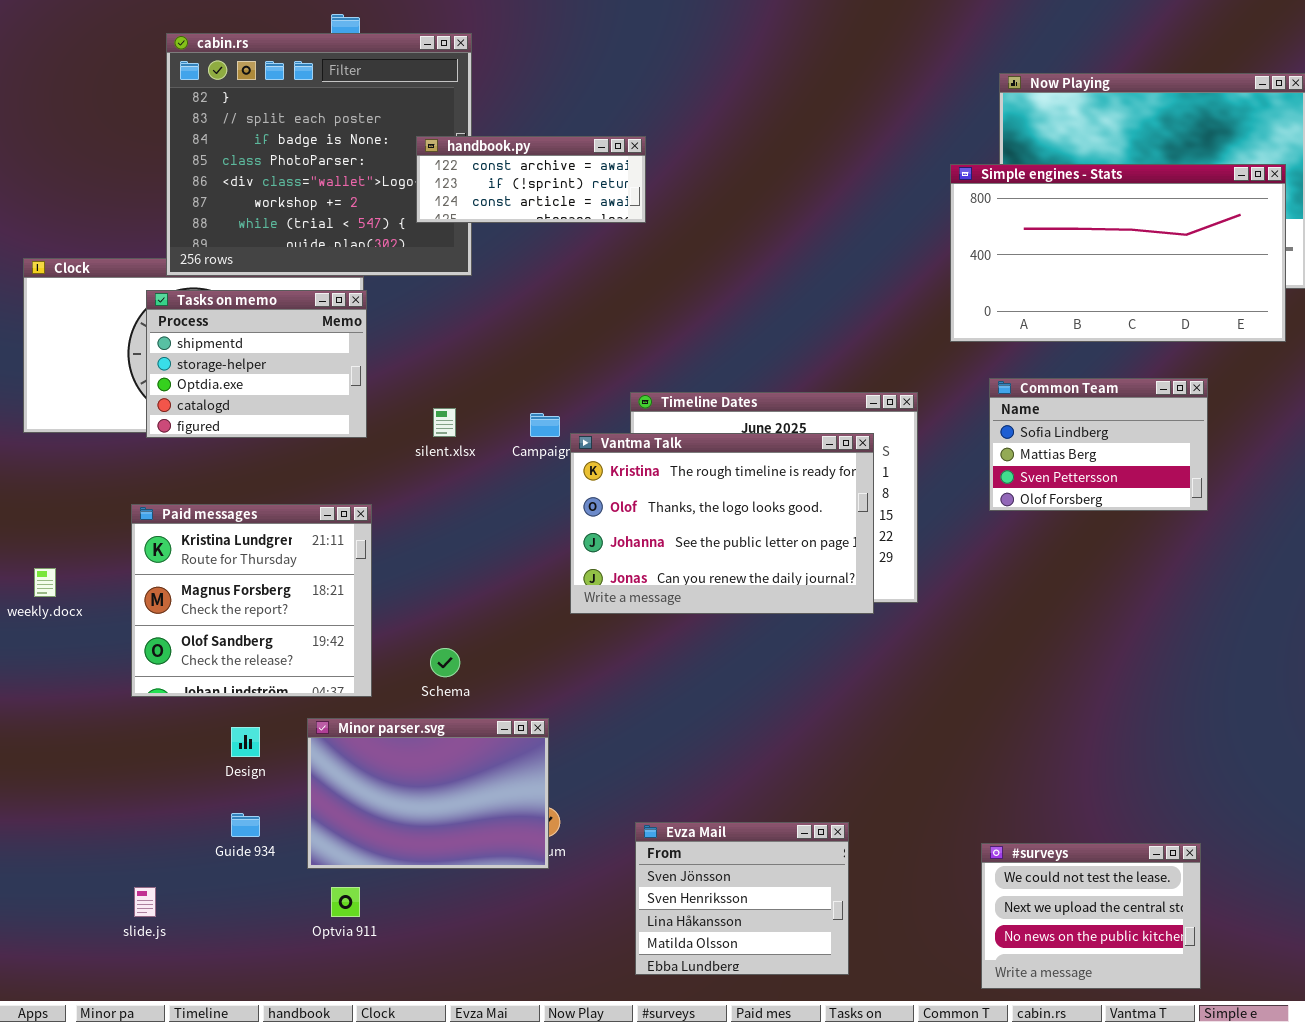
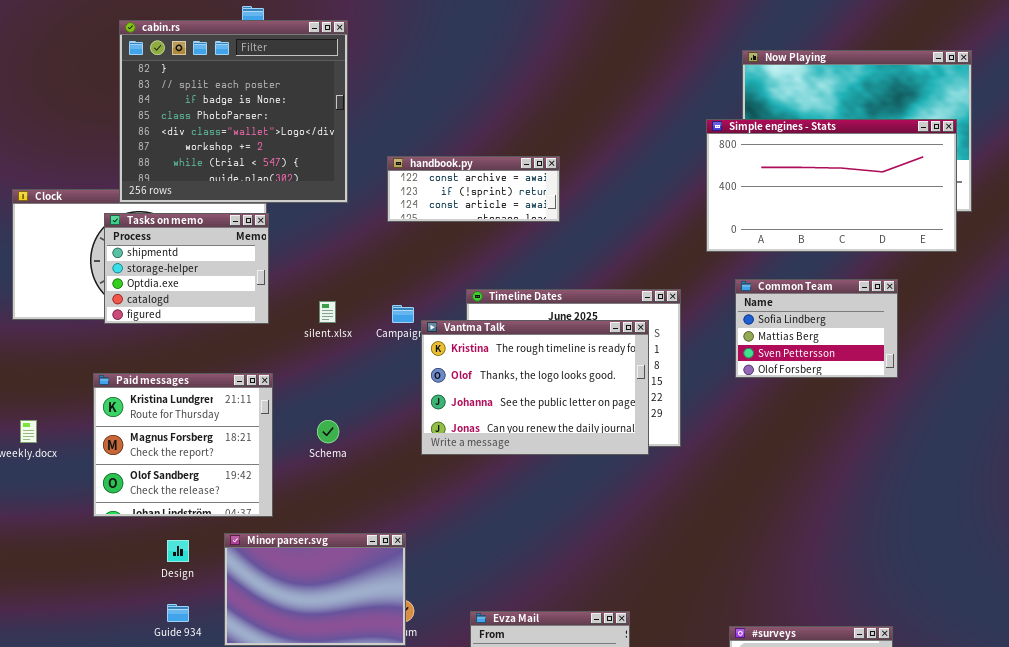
handbook.py: [416,136,646,223] -> [387,156,560,222], moved
Schema: [430,648,460,677] -> [317,420,339,443], moved

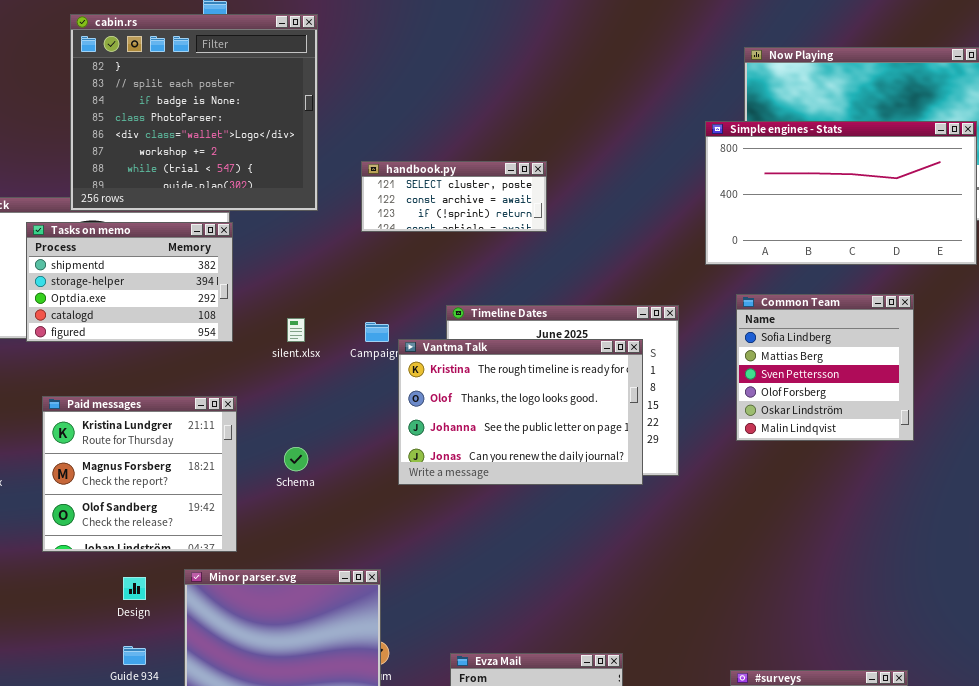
handbook.py: [387,156,560,222] -> [361,161,547,232], scrolled up 1 row
Tasks on memo: [104,213,269,324] -> [26,222,233,342], resized
Common Team: [735,279,898,378] -> [736,294,914,441], resized

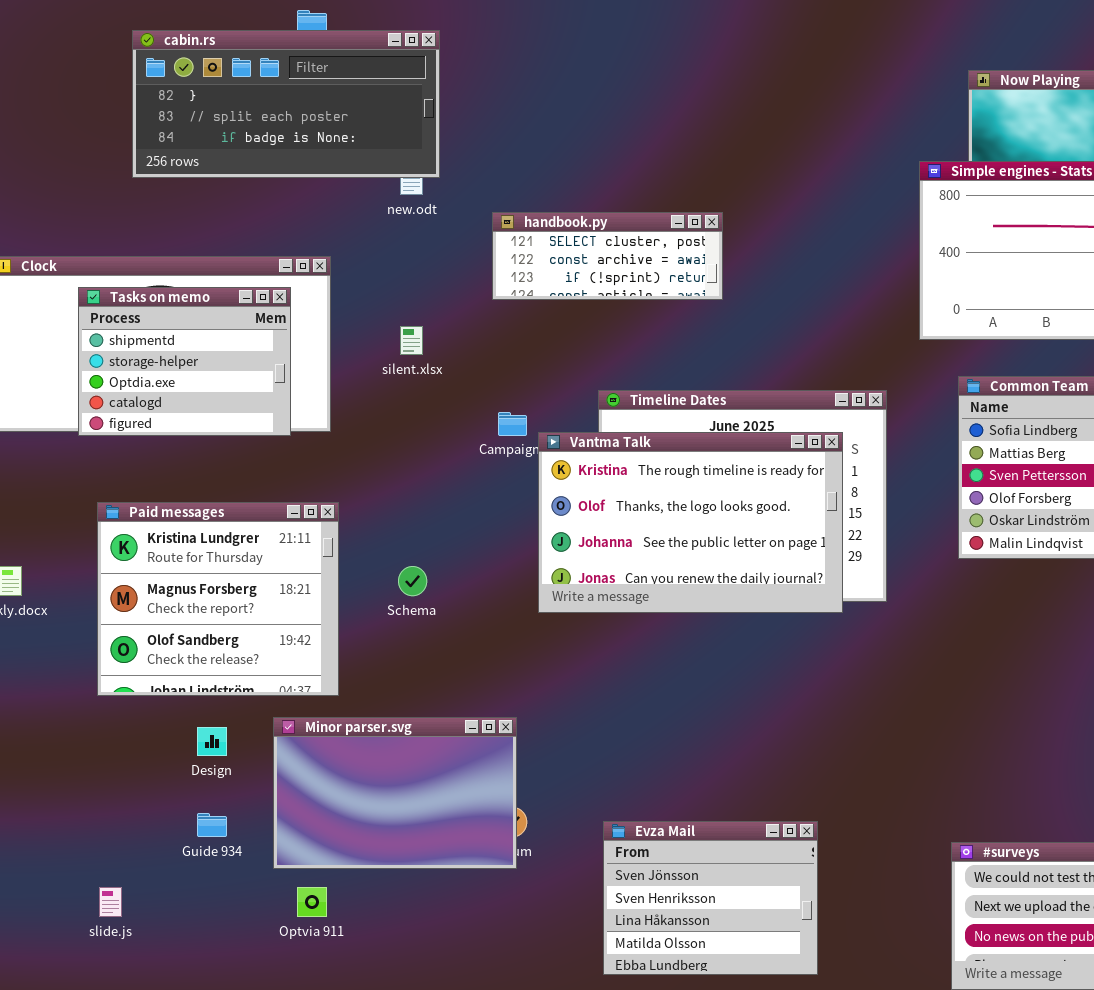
cabin.rs: [70,14,318,211] -> [132,30,440,178], resized
Tasks on memo: [26,222,233,342] -> [78,287,291,436], resized
silent.xlsx: [287,318,305,342] -> [400,326,423,355], moved

